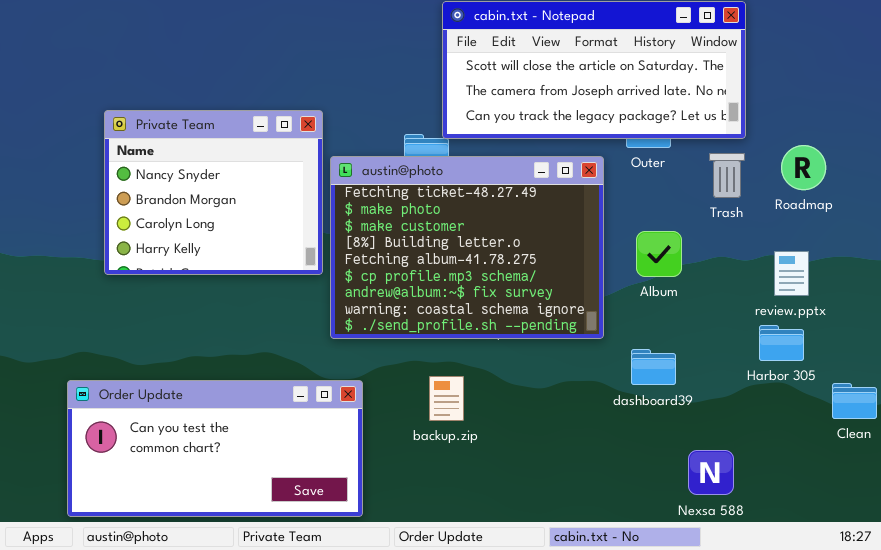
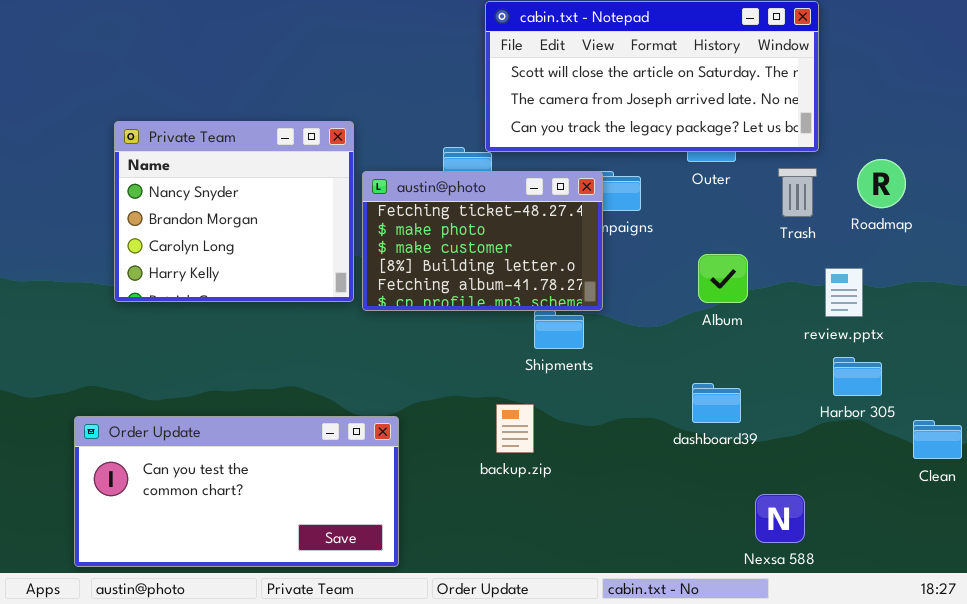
austin@photo: [330,156,604,339] -> [362,171,603,311], resized
review.pptx: [774,251,809,296] -> [825,268,863,317], moved
backup.zip: [429,376,464,421] -> [496,404,534,453], moved

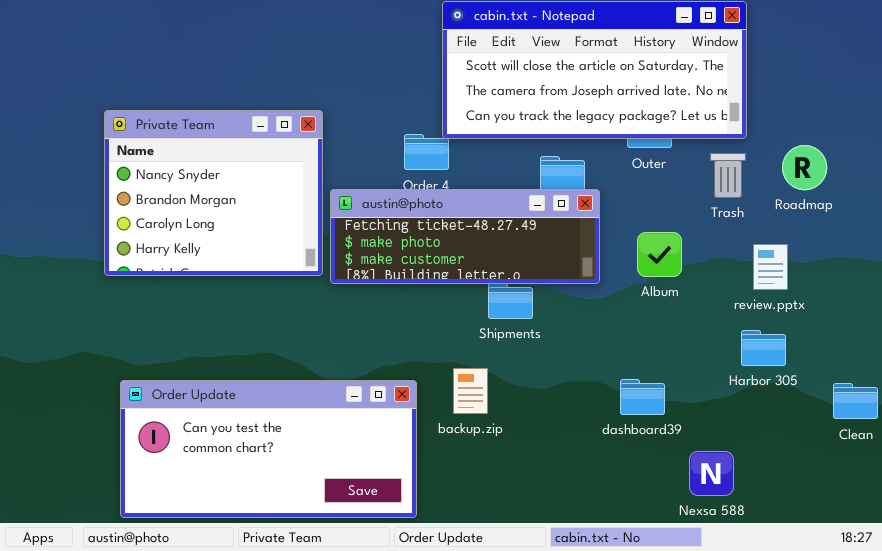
austin@photo: [362,171,603,311] -> [330,189,600,284], resized
Harbor 305: [833,357,882,396] -> [741,330,786,366], moved
dashboard39: [692,383,741,423] -> [620,379,665,415], moved
Order Update: [74,416,399,567] -> [120,380,417,518], moved

